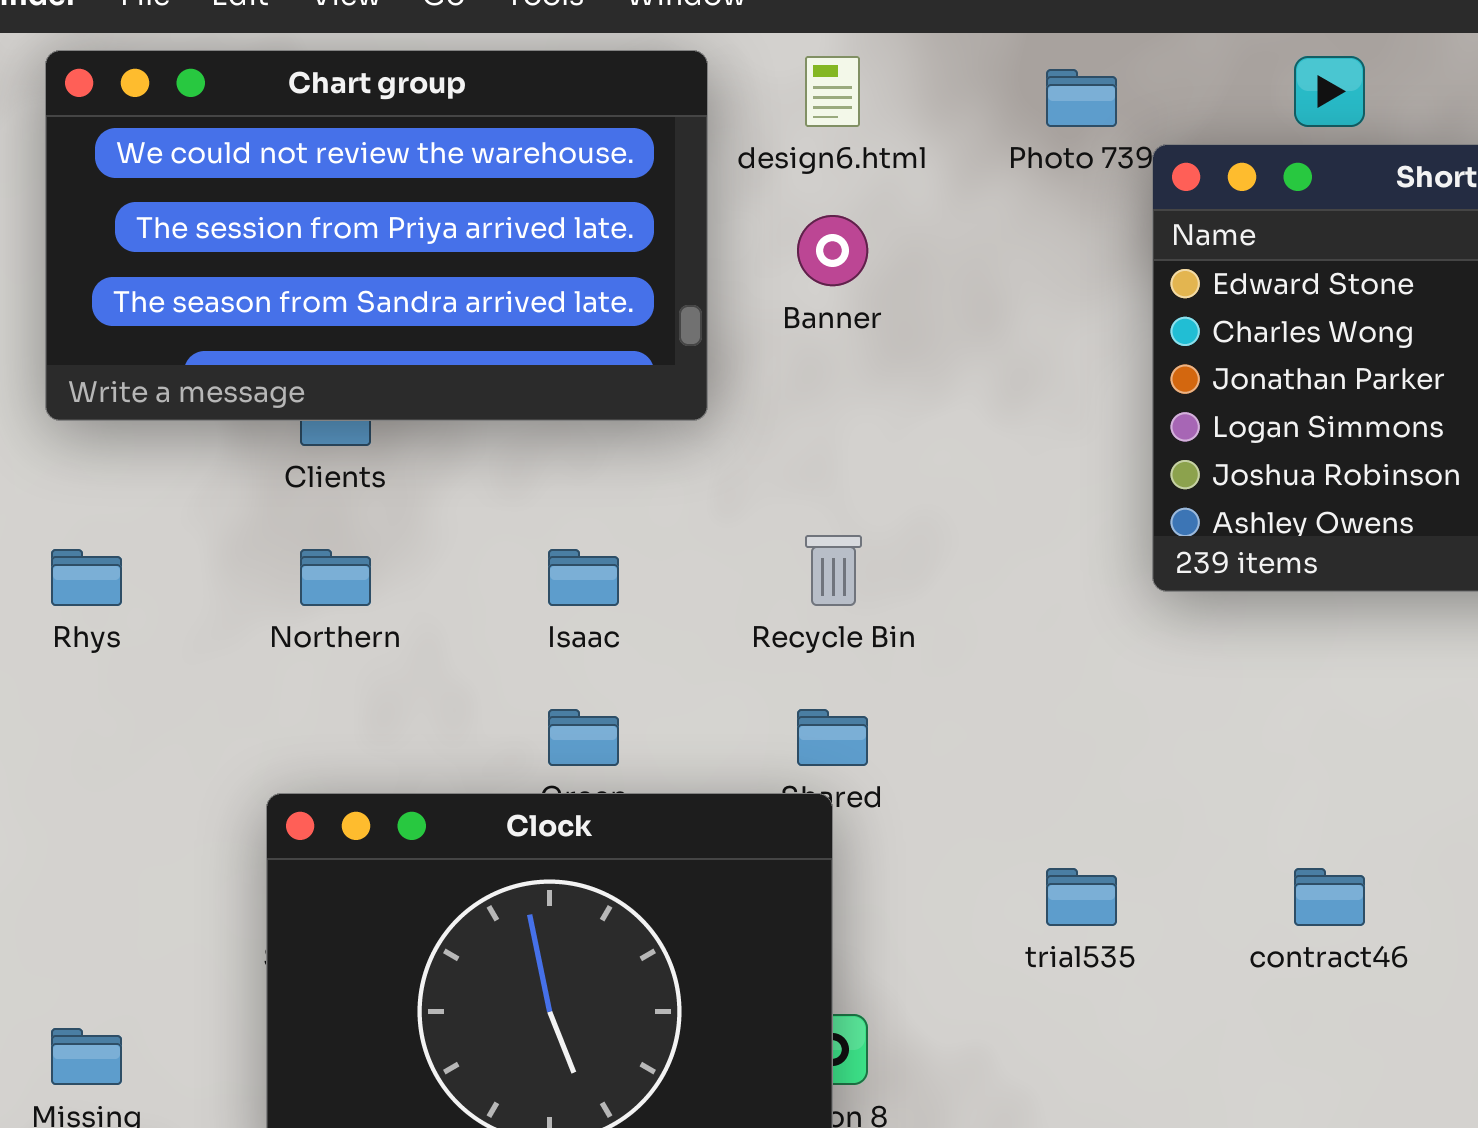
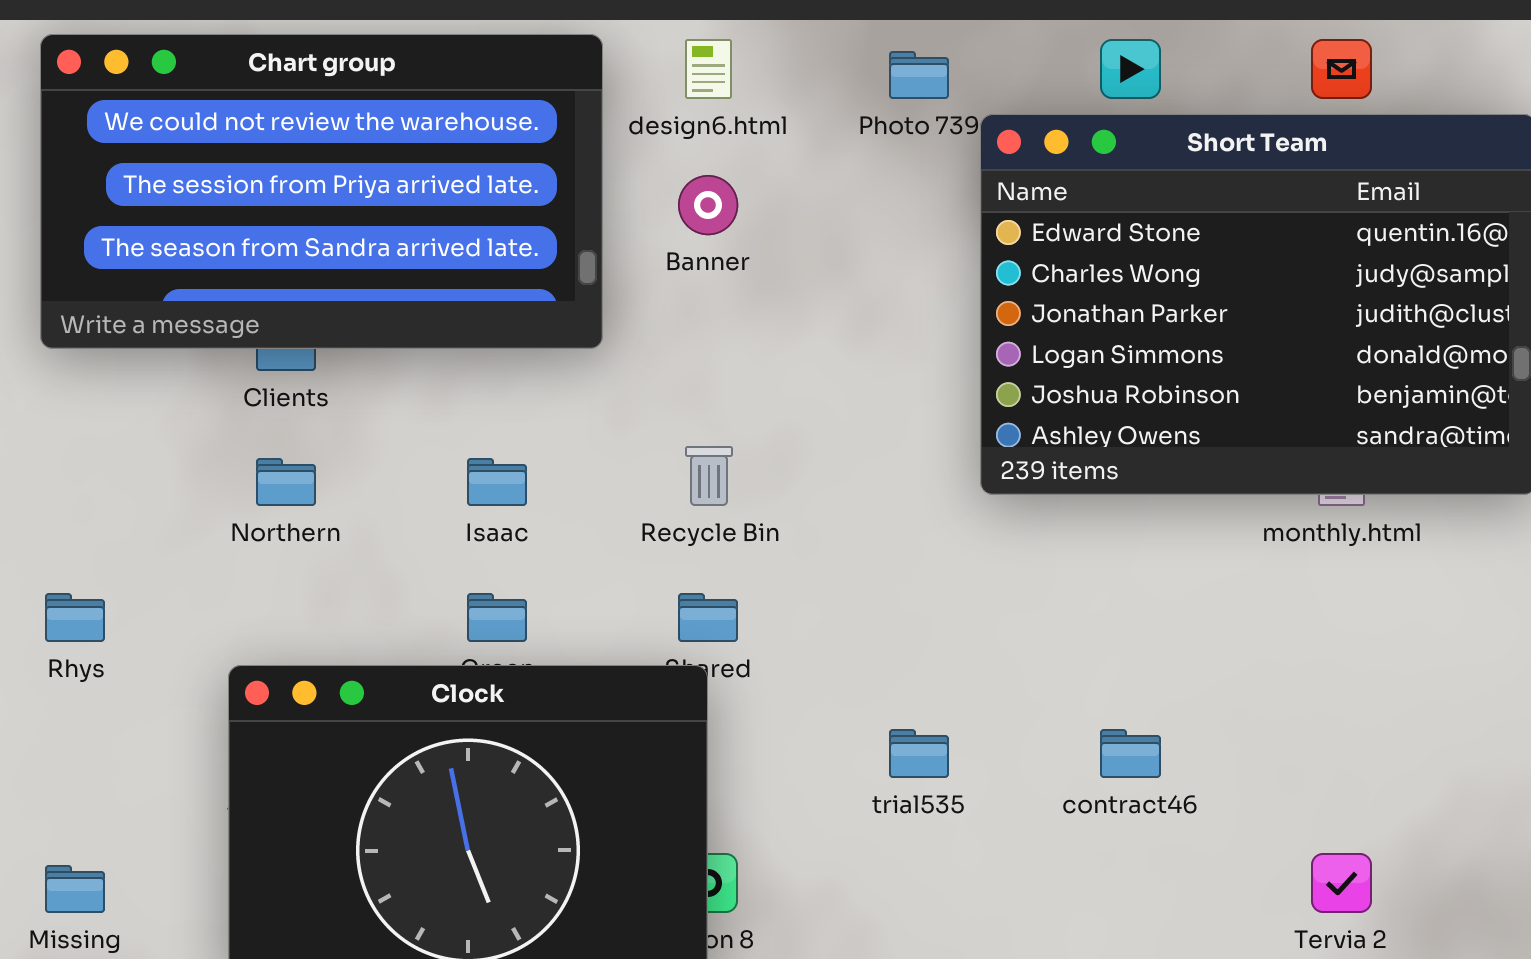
Rhys: [51,549,122,606] -> [45,593,105,642], moved

